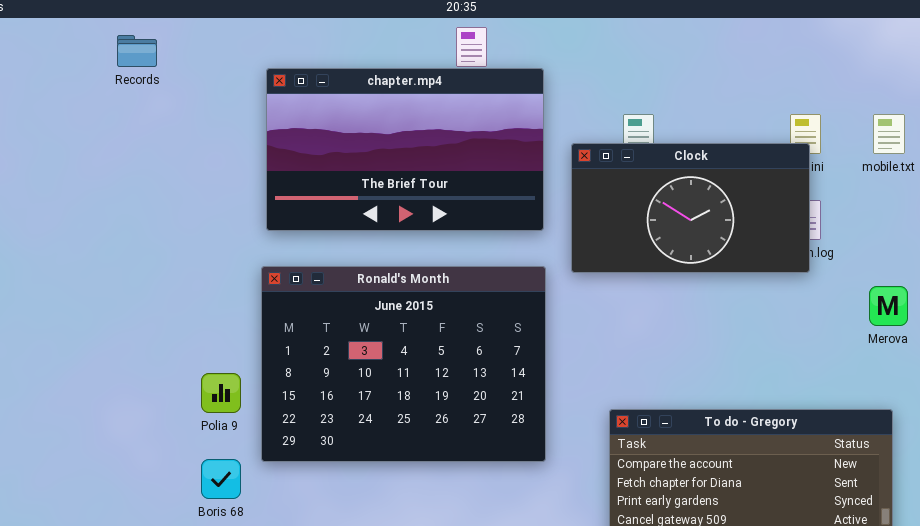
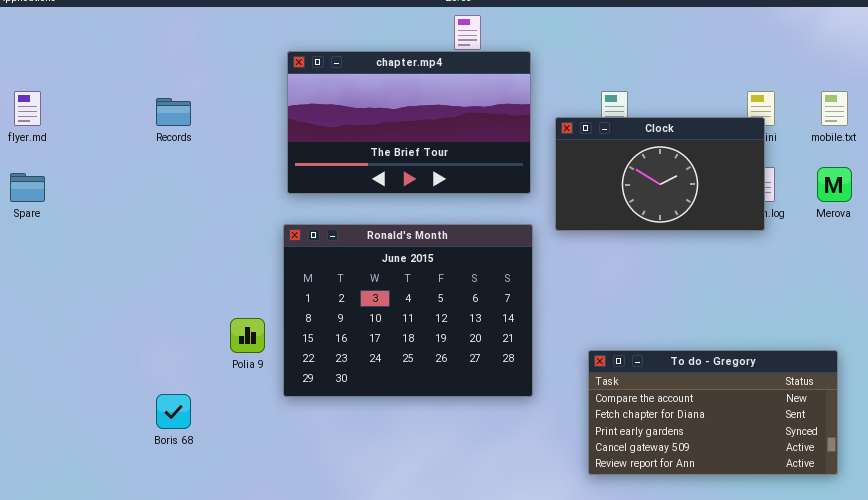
Records: [117,35,157,67] -> [156,98,191,126], moved
Merova: [869,286,908,326] -> [817,167,852,202], moved
Boris 68: [201,459,241,499] -> [156,394,191,429], moved

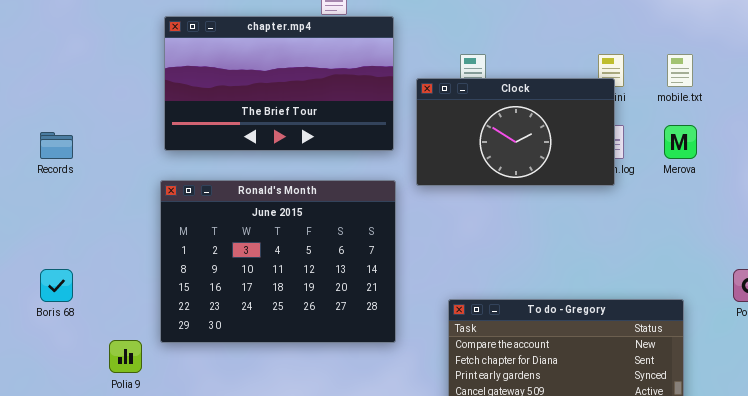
Records: [156,98,191,126] -> [40,132,73,159], moved
Polia 9: [230,318,265,353] -> [109,340,142,373], moved
Boris 68: [156,394,191,429] -> [40,269,73,302], moved

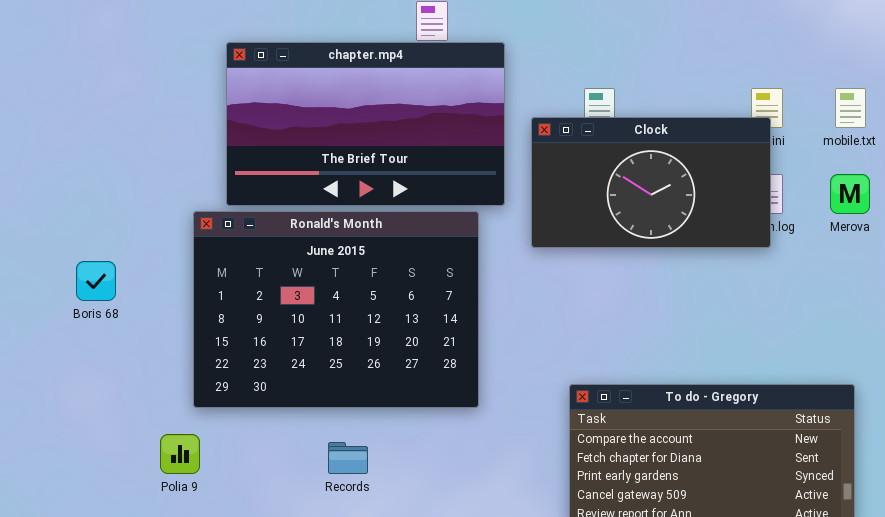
Records: [40,132,73,159] -> [328,442,368,474], moved
Ronald's Month: [160,180,396,343] -> [193,211,479,408], moved
Boris 68: [40,269,73,302] -> [76,261,116,301], moved

